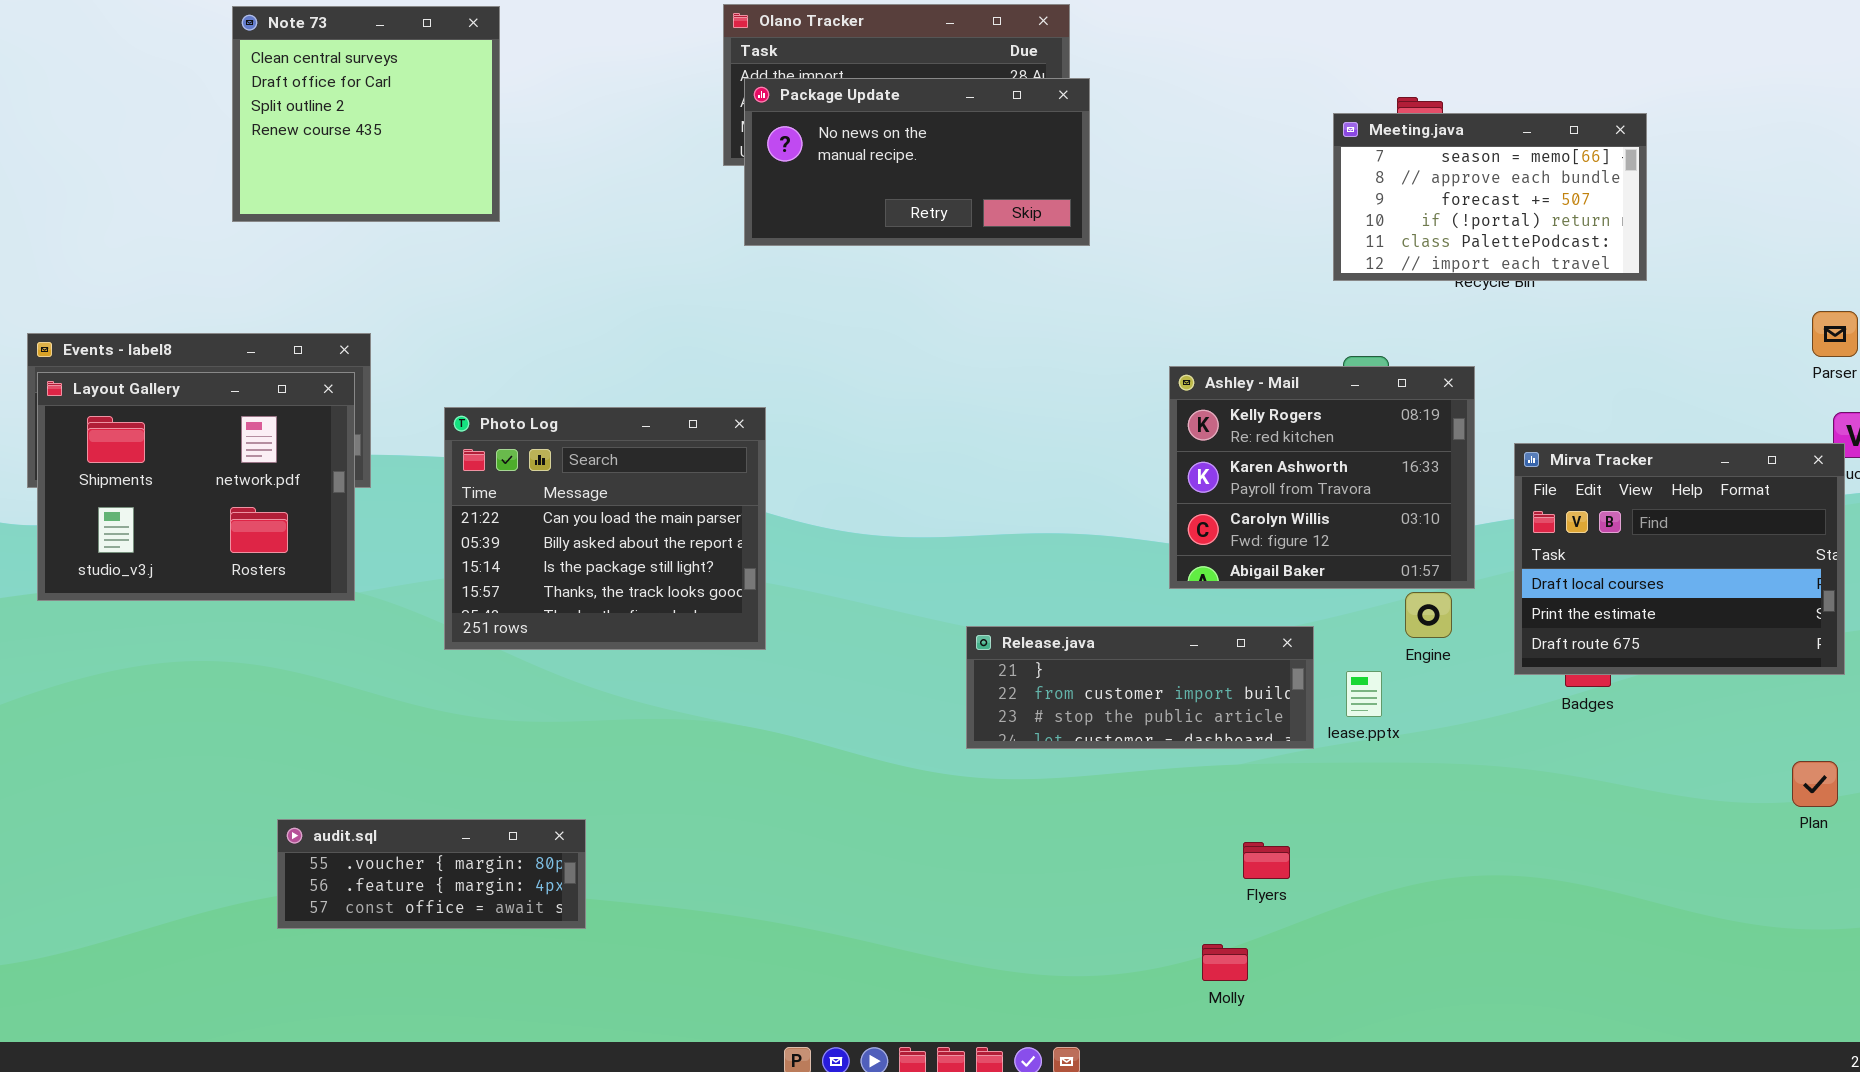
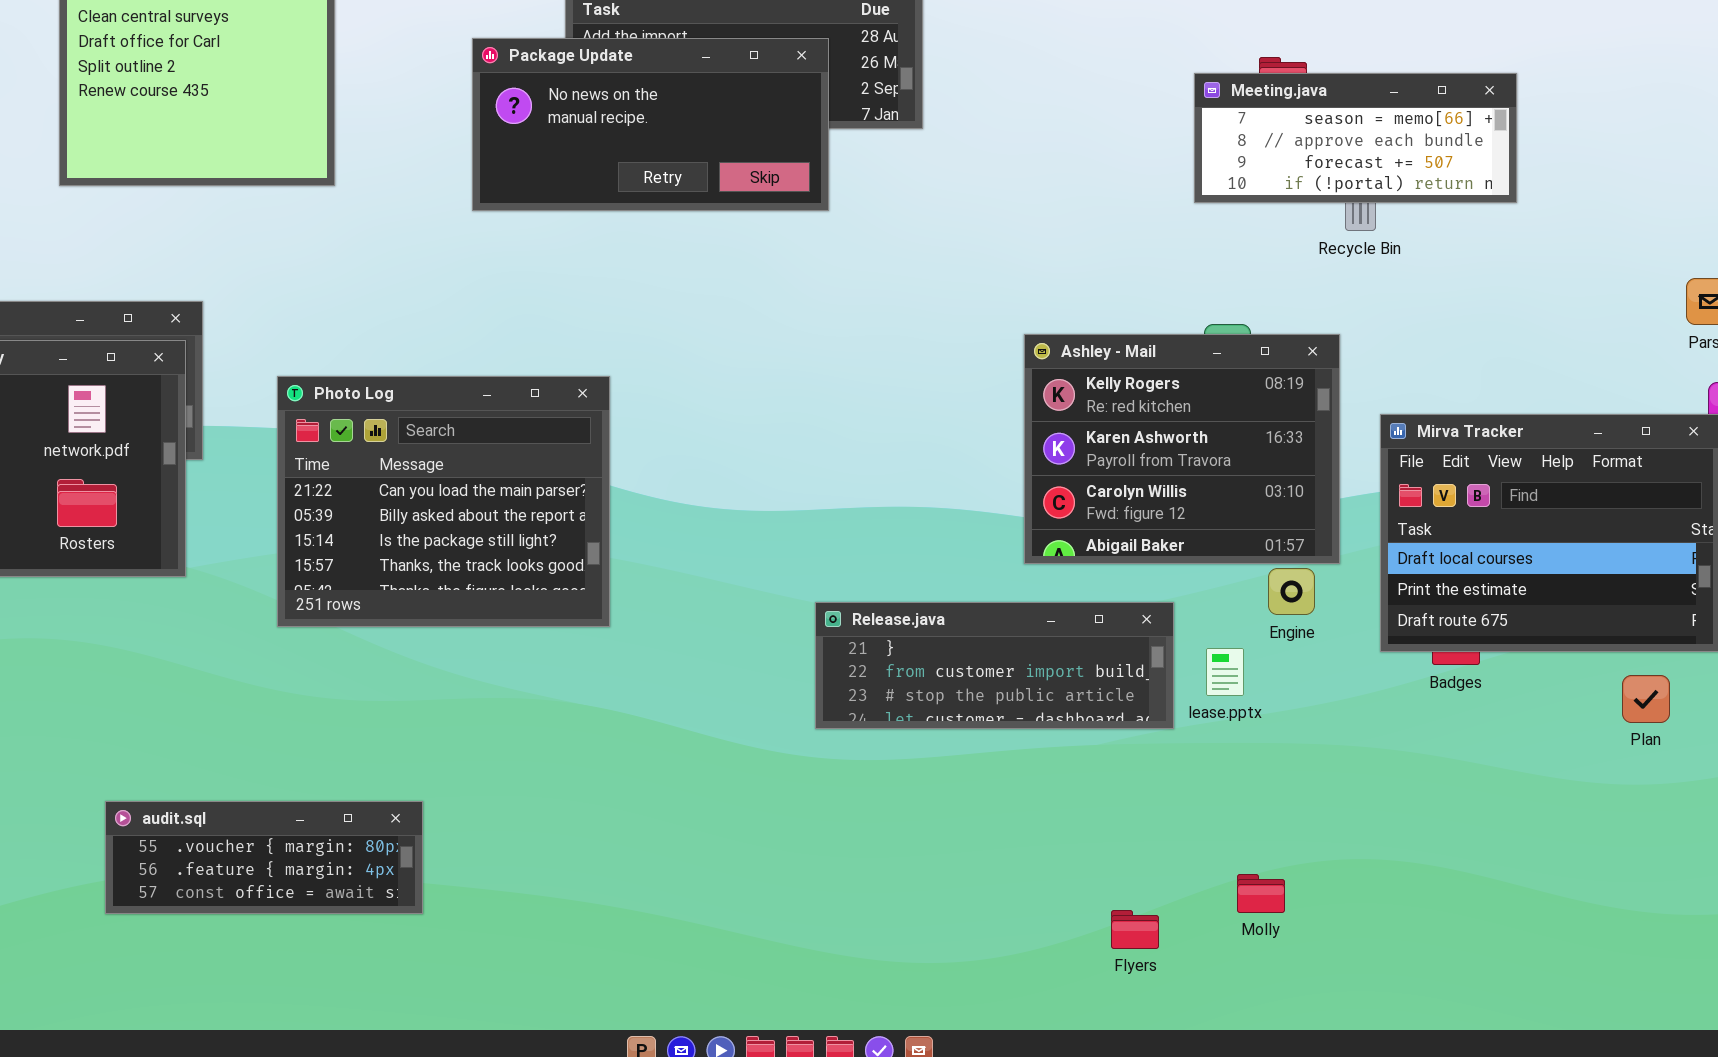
Package Update: [744,78,1090,246] -> [472,38,829,211], moved
Meeting.java: [1333,113,1647,281] -> [1194,73,1517,203], resized
Plan: [1792,761,1838,807] -> [1622,675,1670,723], moved
Flyers: [1243,842,1290,879] -> [1111,910,1159,949], moved
Molly: [1202,944,1248,981] -> [1237,874,1285,913], moved

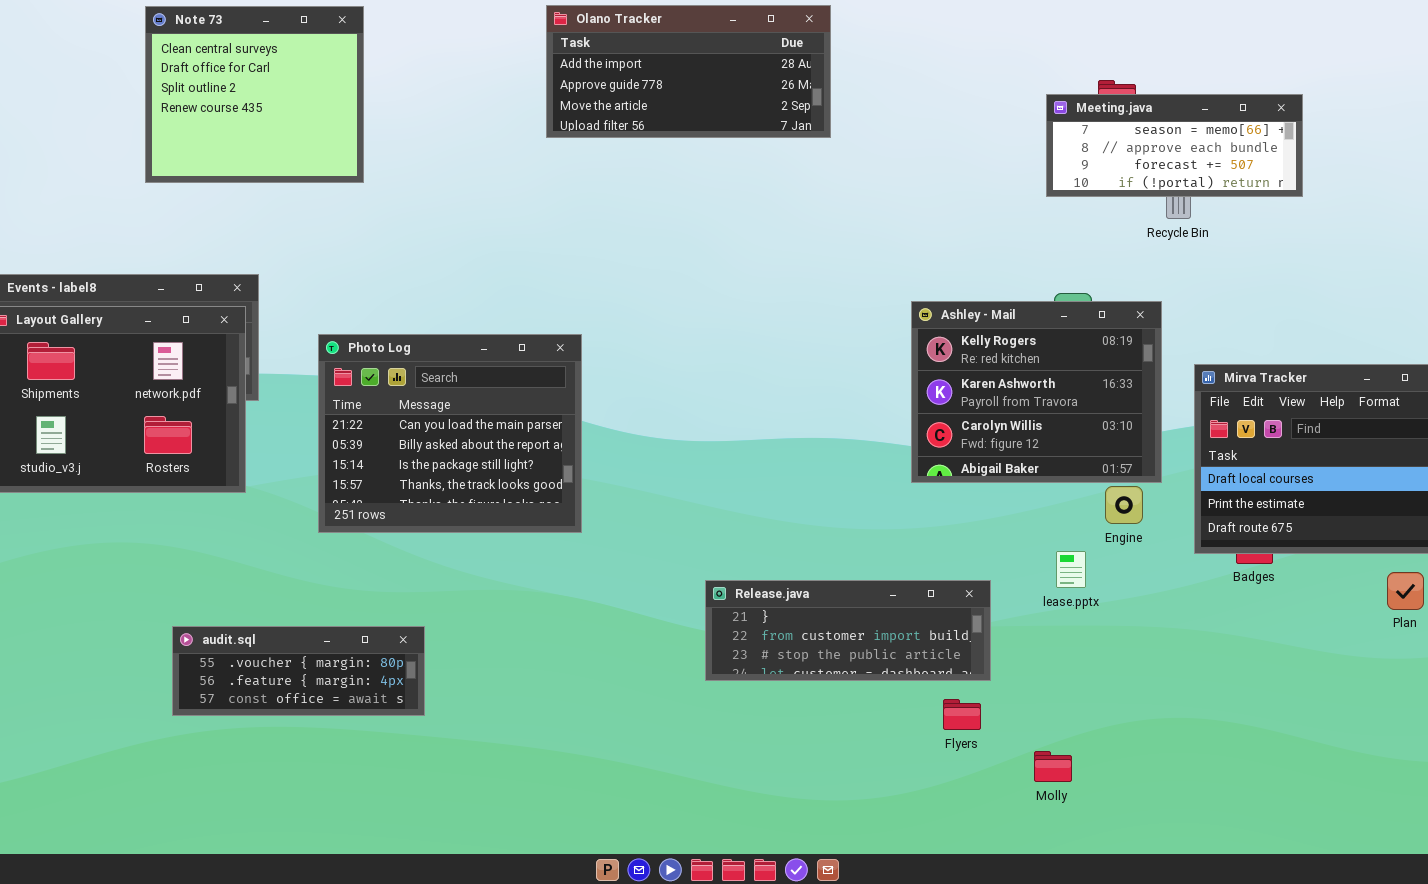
Package Update: [472,38,829,211] -> none, closed
Release.java: [815,602,1174,729] -> [705,580,991,681], moved
audit.sql: [105,801,423,914] -> [172,626,425,716], moved
Molly: [1237,874,1285,913] -> [1034,751,1072,782], moved
Flyers: [1111,910,1159,949] -> [943,699,981,730], moved

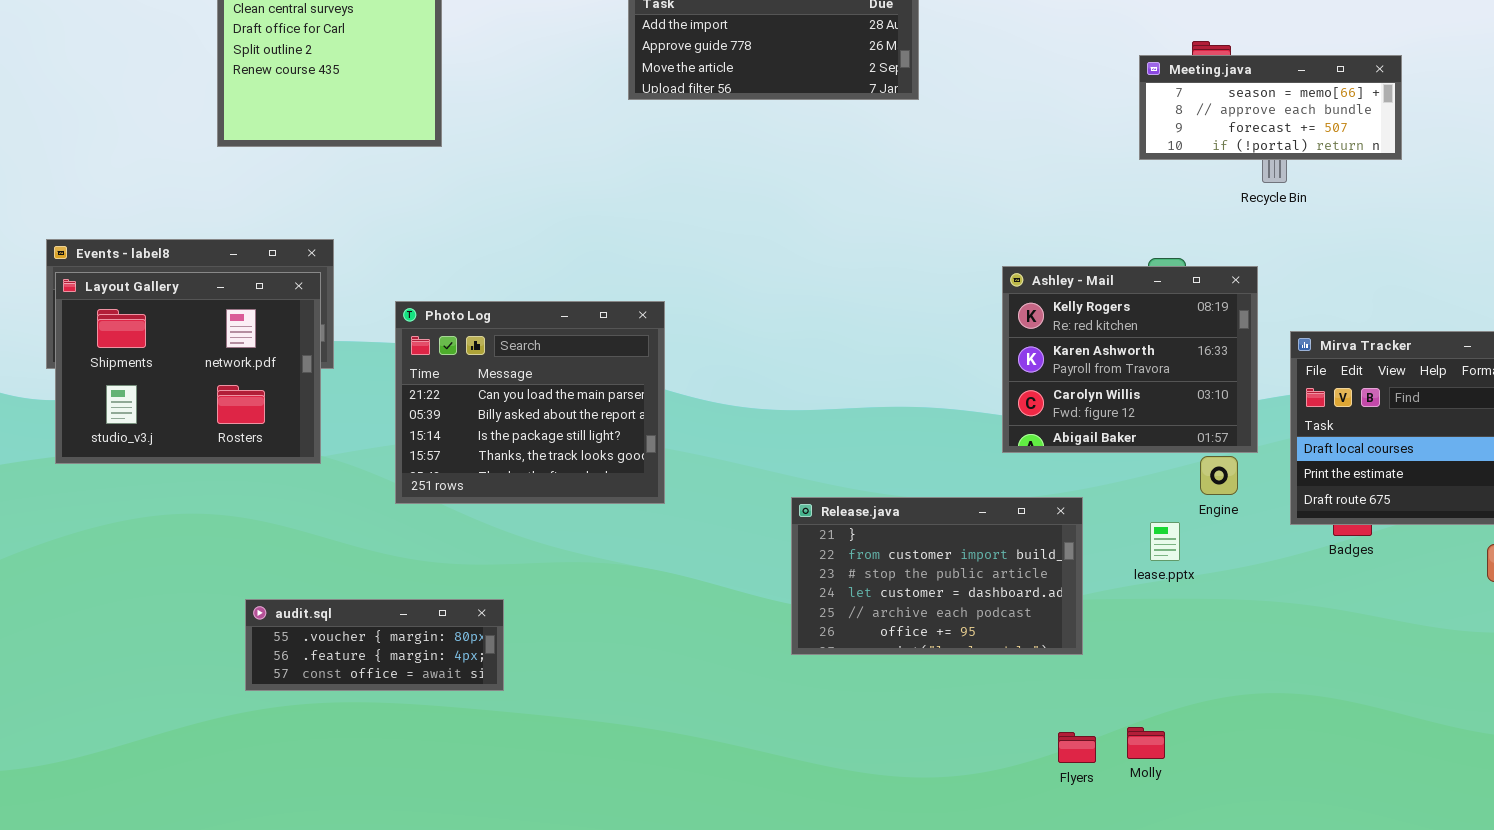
Release.java: [705,580,991,681] -> [791,497,1083,655], resized
Flyers: [943,699,981,730] -> [1058,732,1096,763], moved

